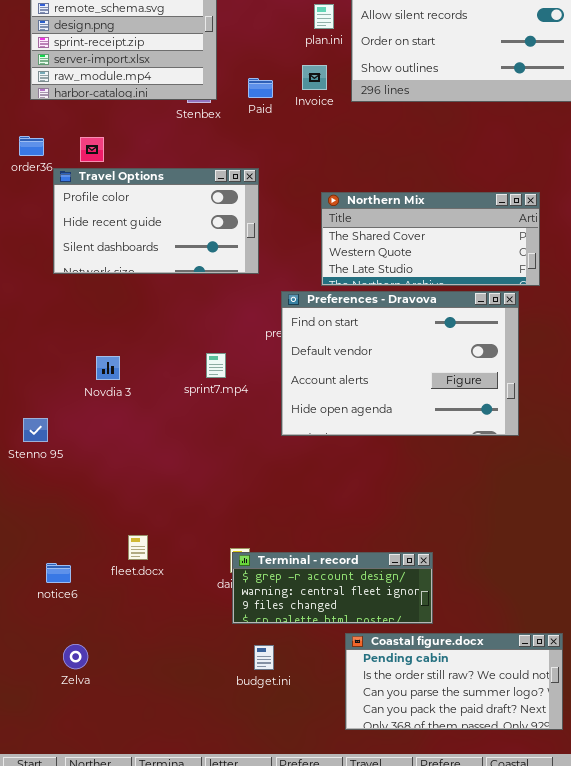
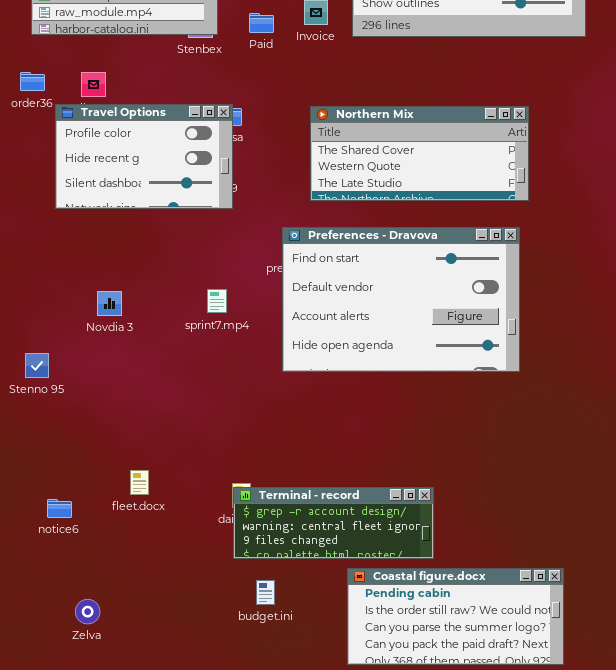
Travel Options: [53,168,259,274] -> [55,104,233,209], resized
Northern Mix: [321,192,540,286] -> [310,106,529,201], moved
Zelva: [63,644,88,669] -> [75,599,100,624], moved

